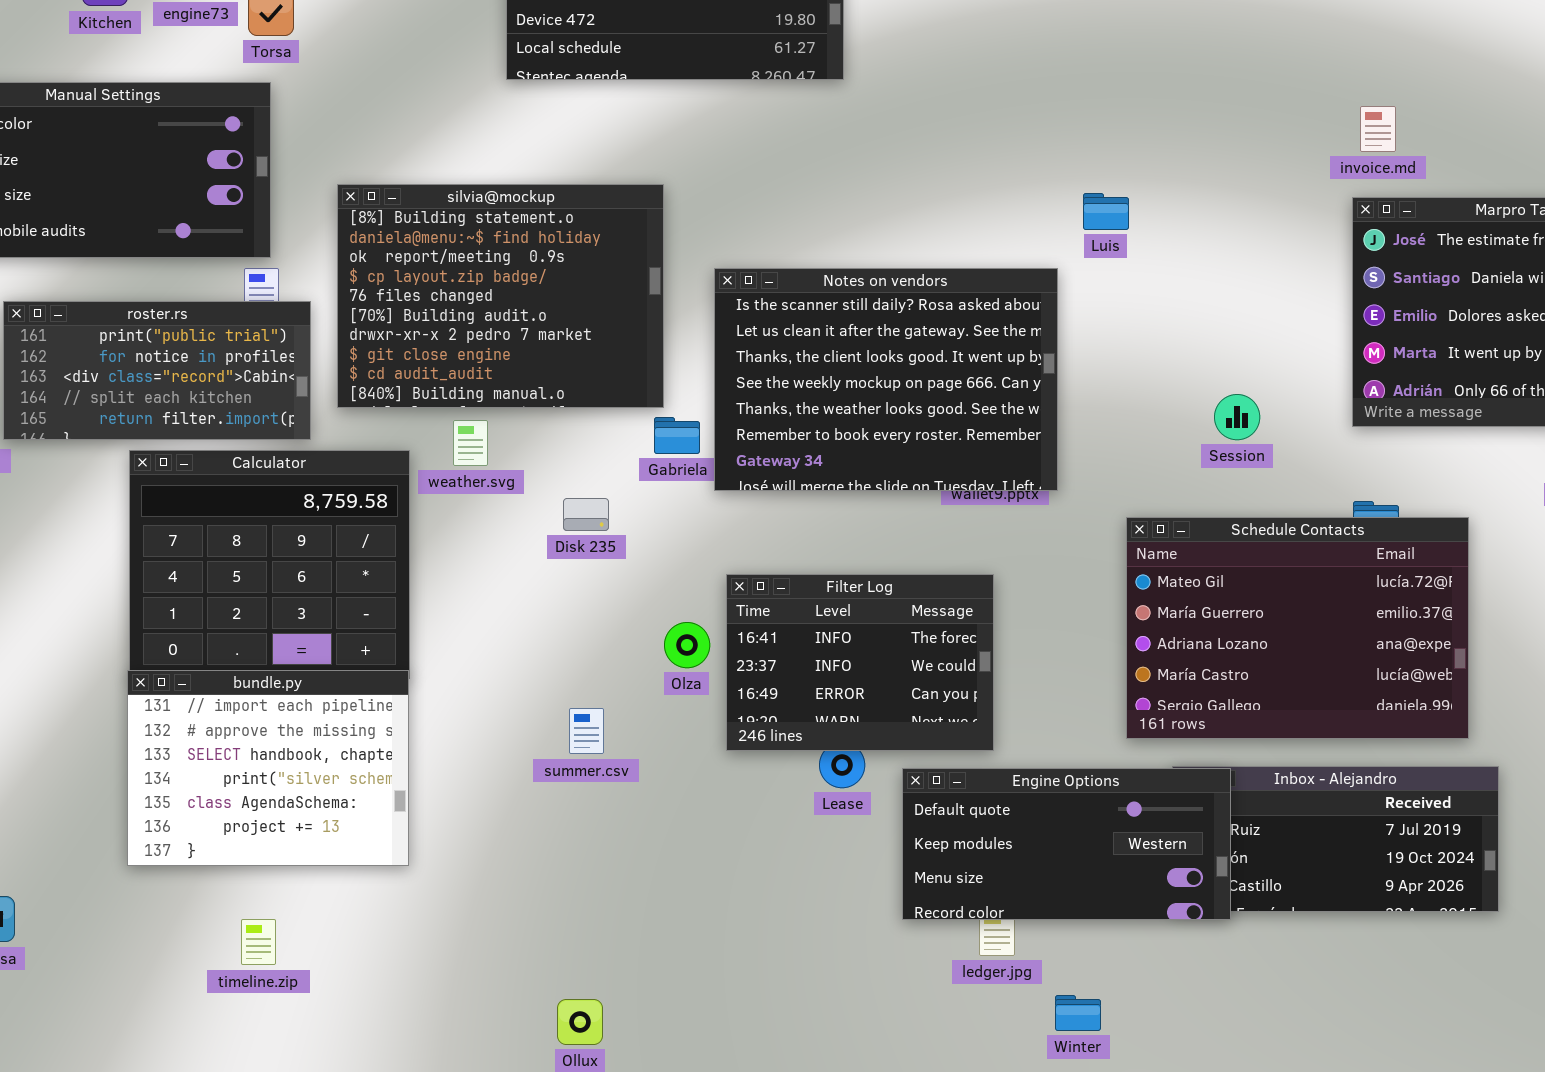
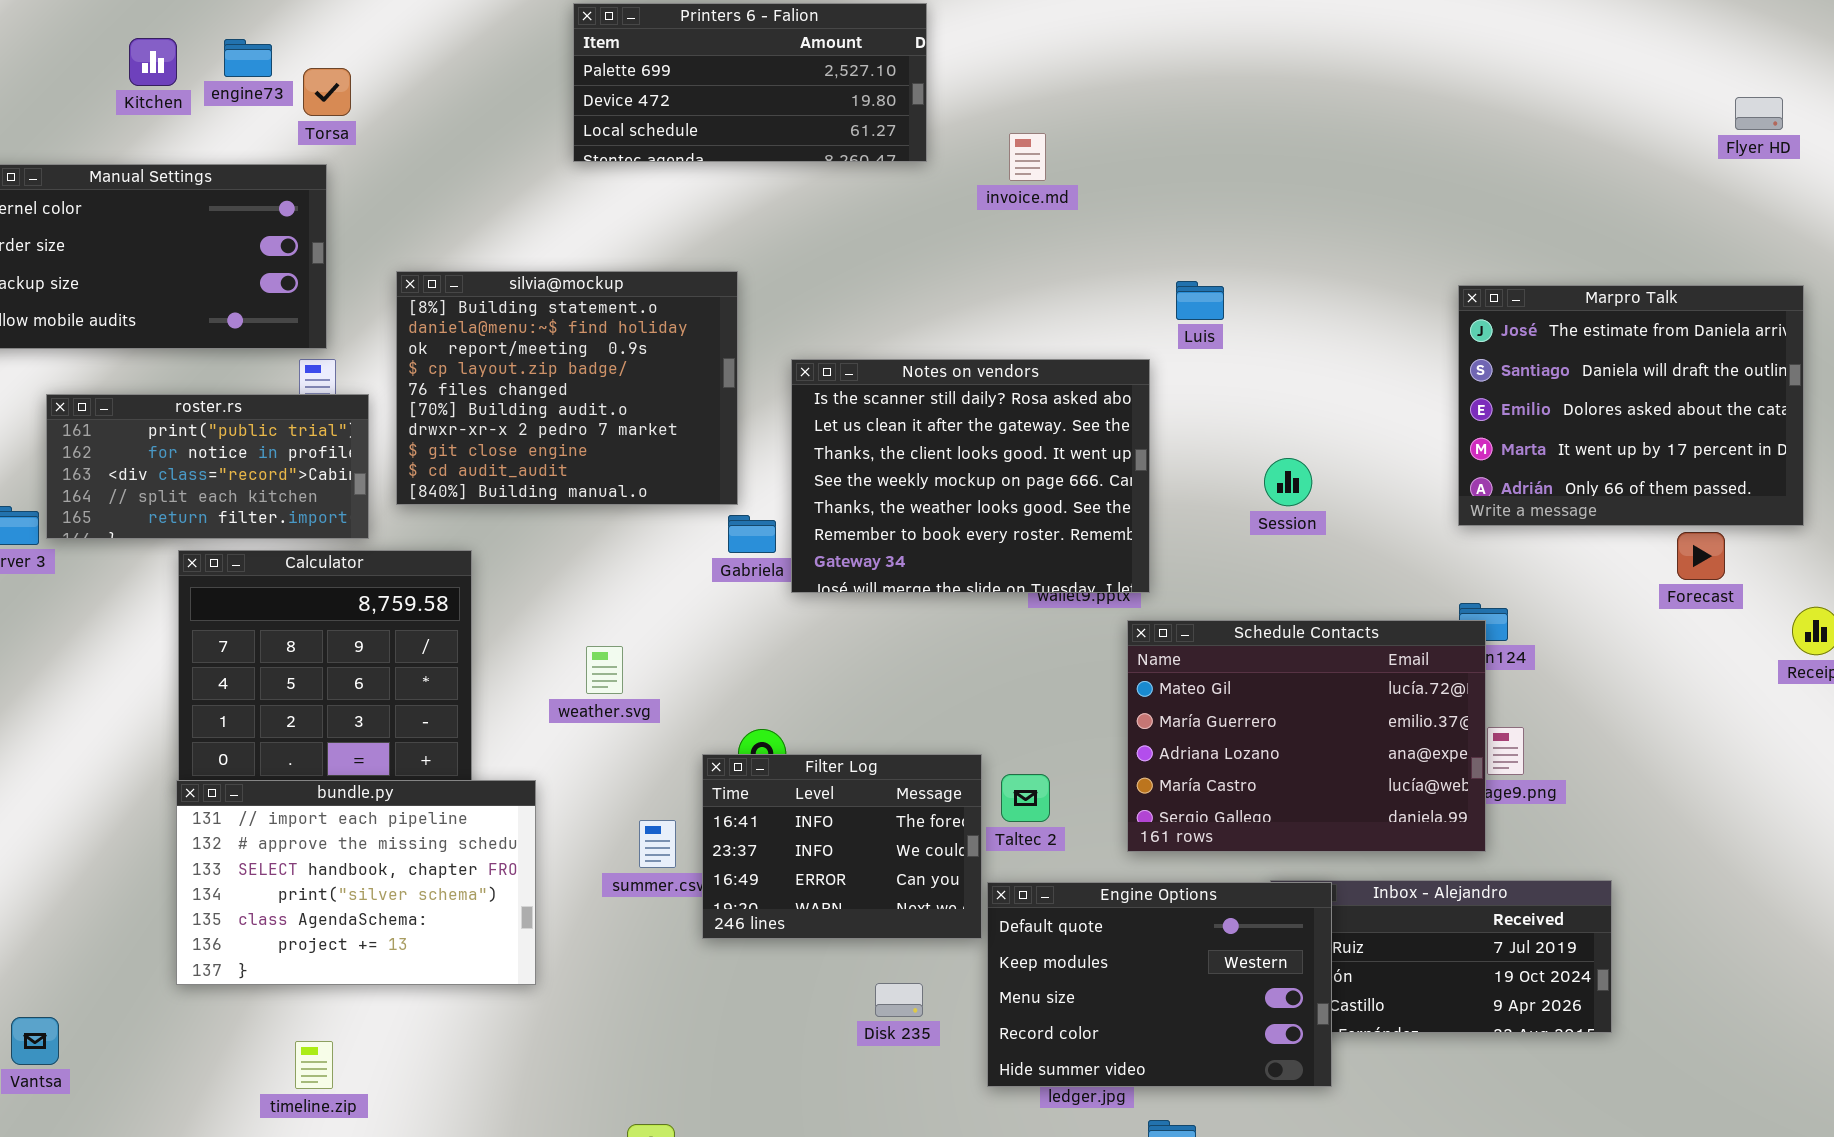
invoice.md: [1360,106,1396,152] -> [1009,133,1046,181], moved
Session: [1214,394,1260,440] -> [1264,458,1312,506], moved
weather.svg: [453,420,488,466] -> [586,646,623,694], moved
Disk 235: [563,498,609,531] -> [875,983,923,1017], moved
Schedule Contacts: [1126,517,1469,739] -> [1127,620,1486,852], moved
Filter Log: [726,574,994,751] -> [702,754,982,939], moved
bundle.py: [127,670,409,866] -> [176,780,536,985], resized
Engine Options: [902,768,1231,920] -> [987,882,1332,1087], resized

